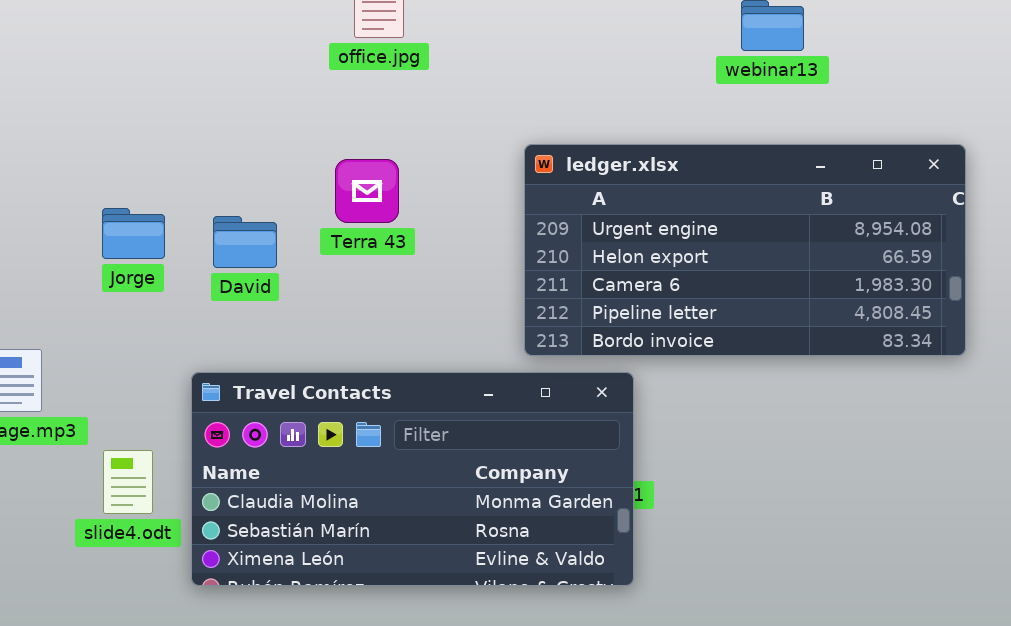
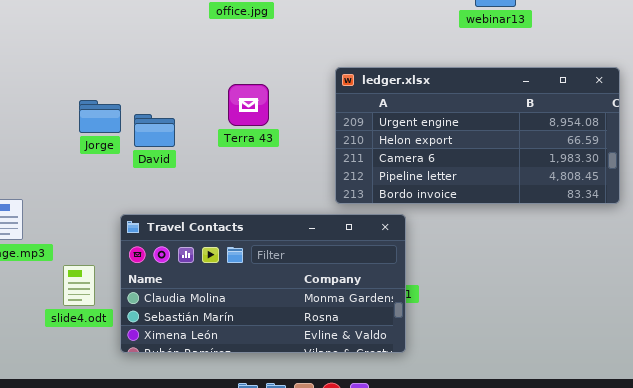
Terra 43: [335,159,399,223] -> [228,84,269,126], moved
Jorge: [102,208,165,259] -> [79,100,121,133], moved

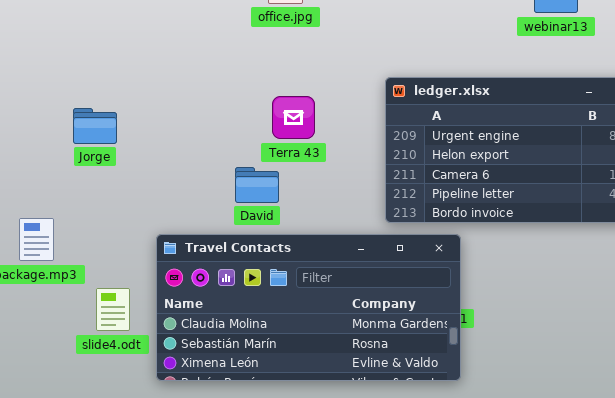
Jorge: [79,100,121,133] -> [73,108,117,144], moved
David: [134,114,175,147] -> [235,167,279,203], moved

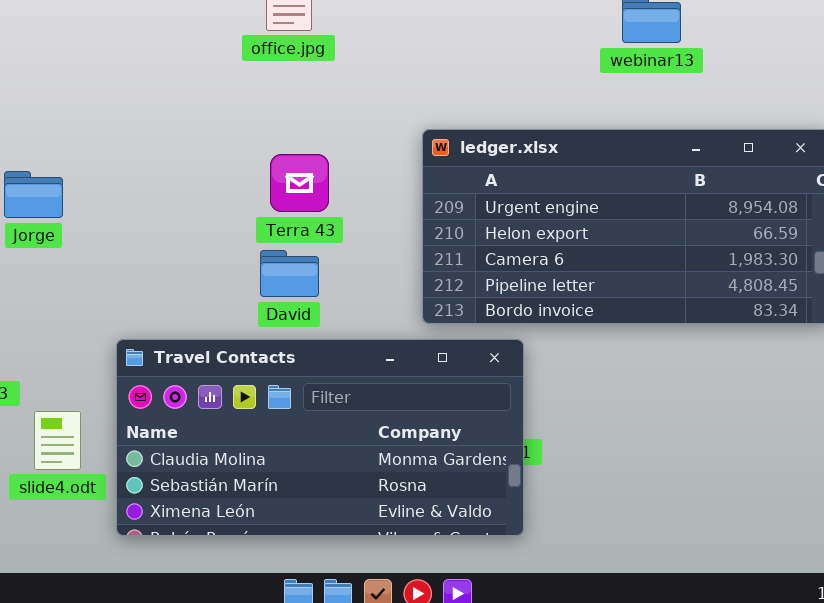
David: [235,167,279,203] -> [260,250,319,297], moved

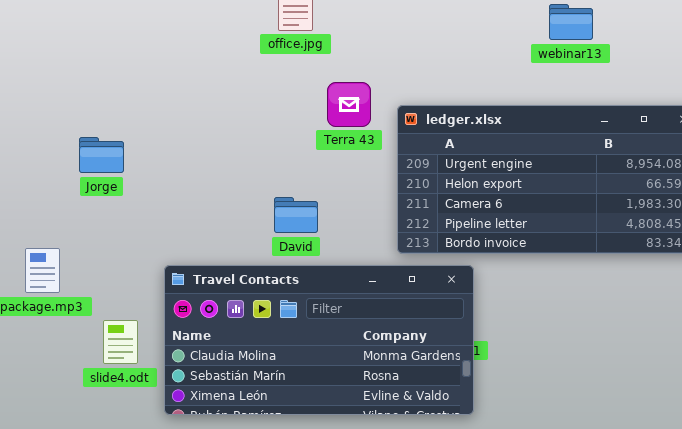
Terra 43: [270,154,329,212] -> [327,82,371,127], moved

